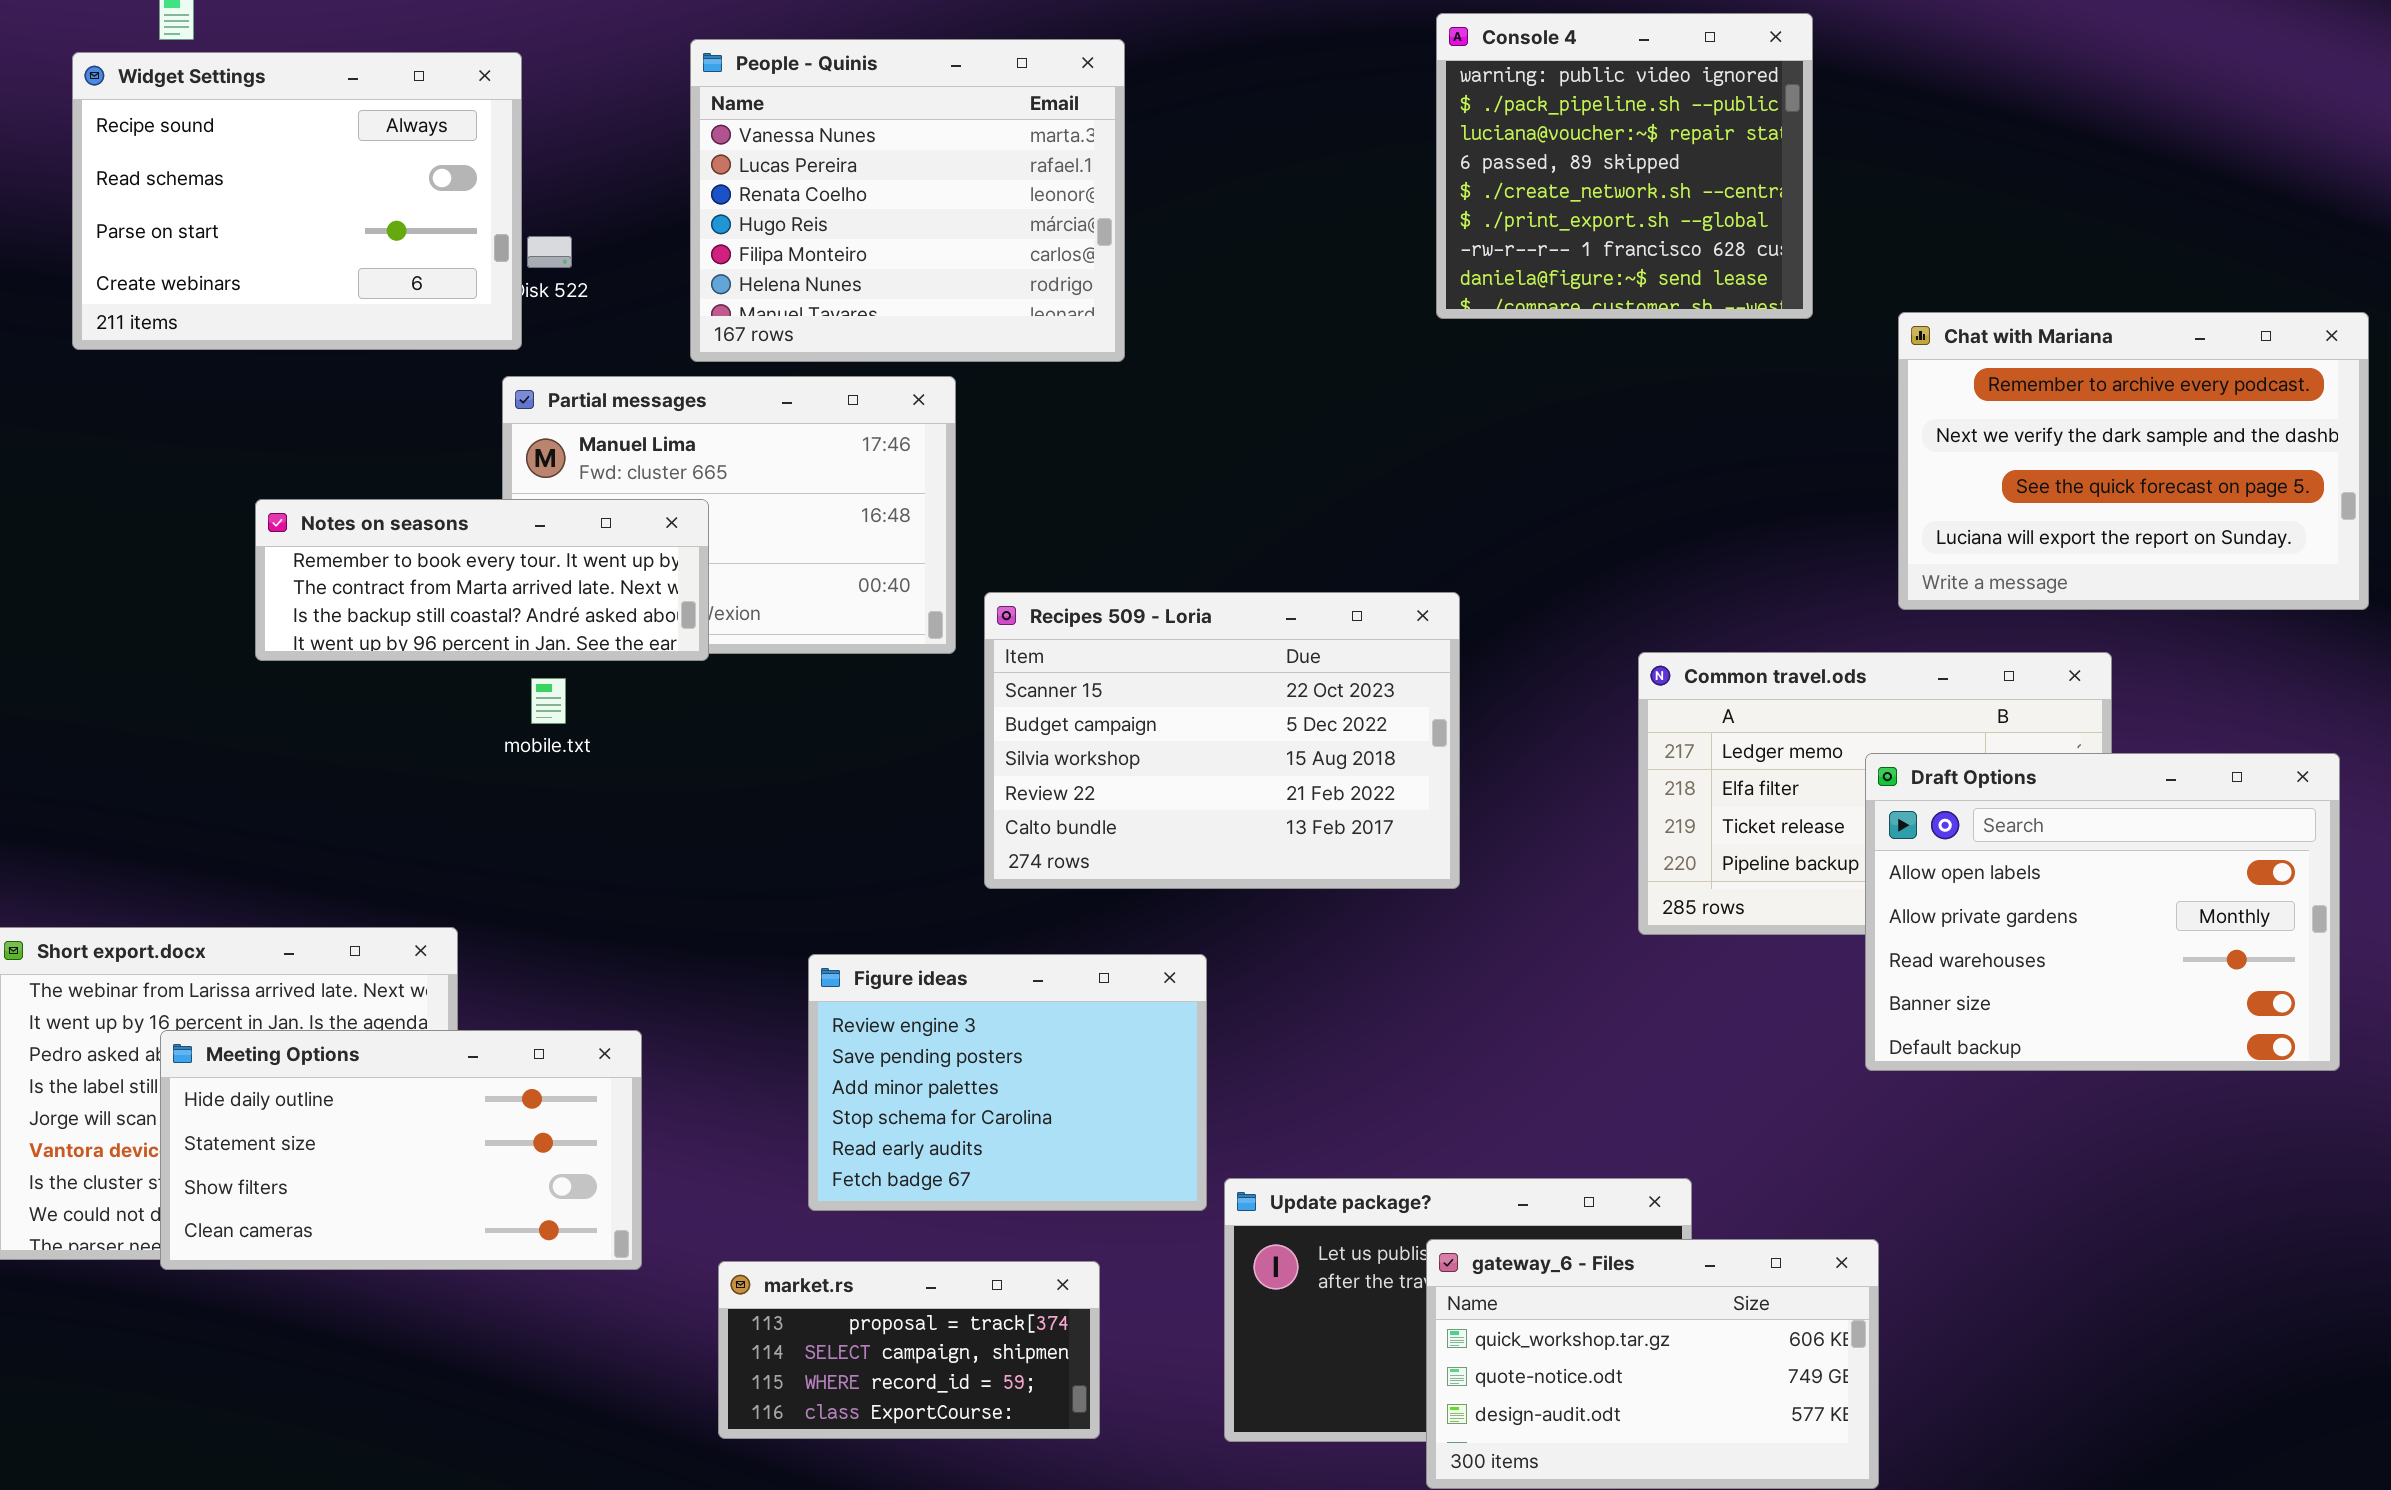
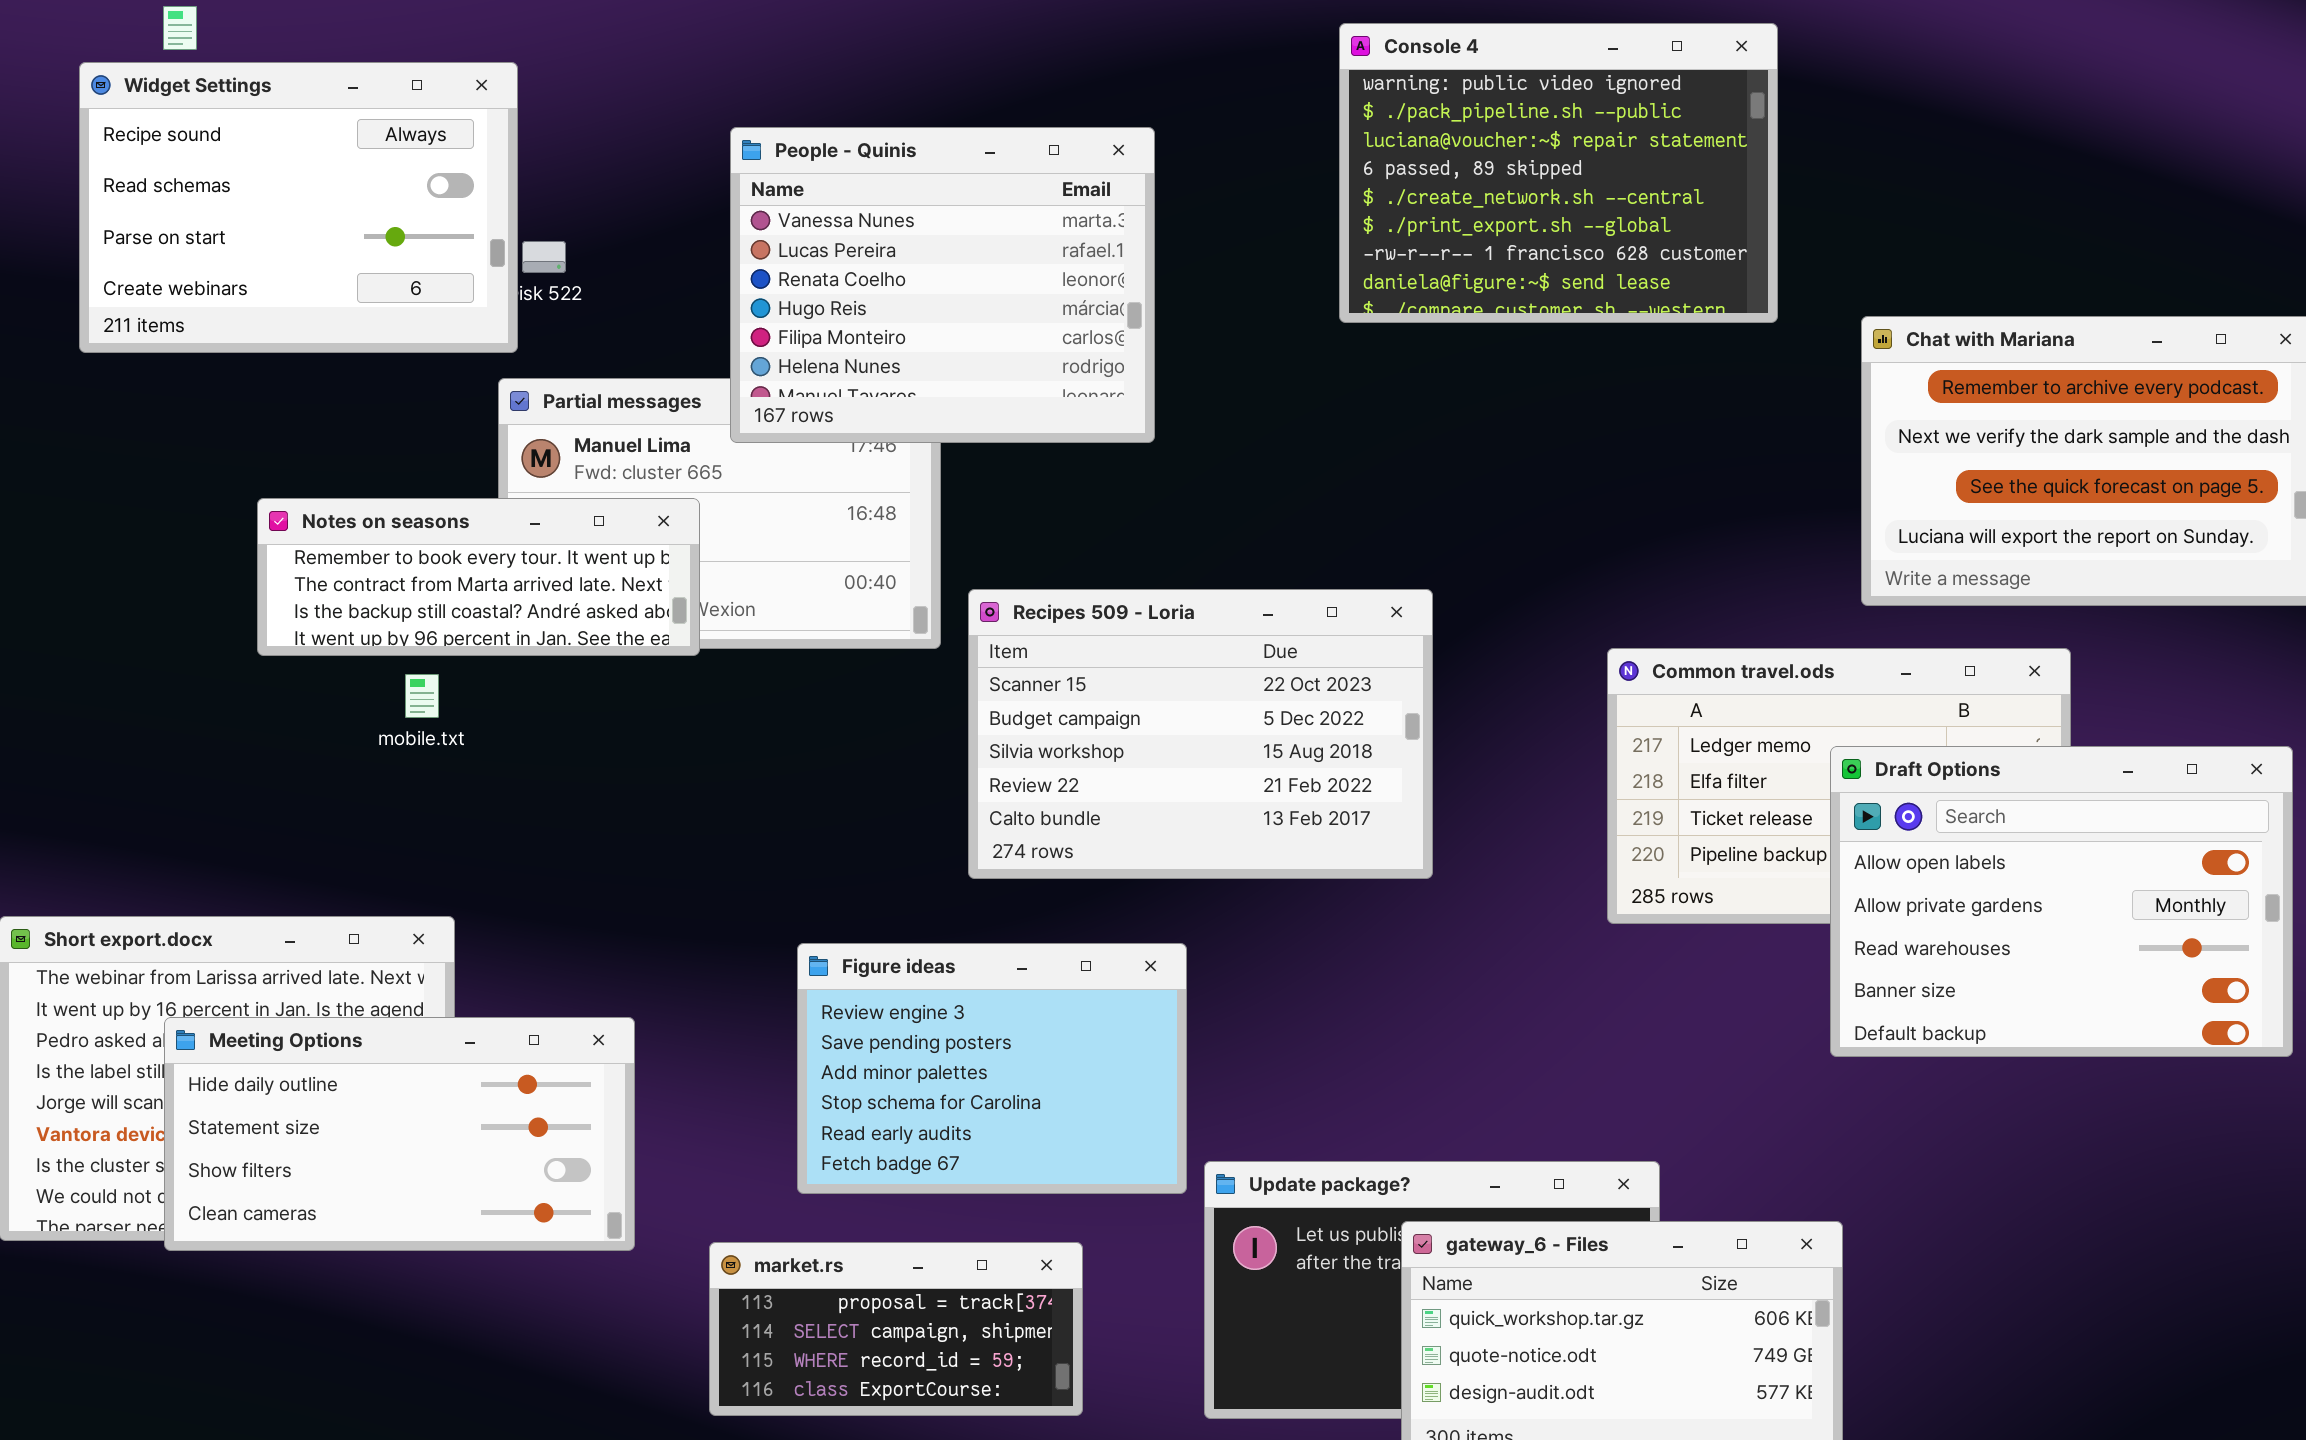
Console 4: [1436,13,1813,319] -> [1339,23,1778,323], resized
People - Quinis: [690,39,1125,362] -> [730,127,1155,443], moved
mobile.txt: [531,678,566,724] -> [405,674,439,718], moved

